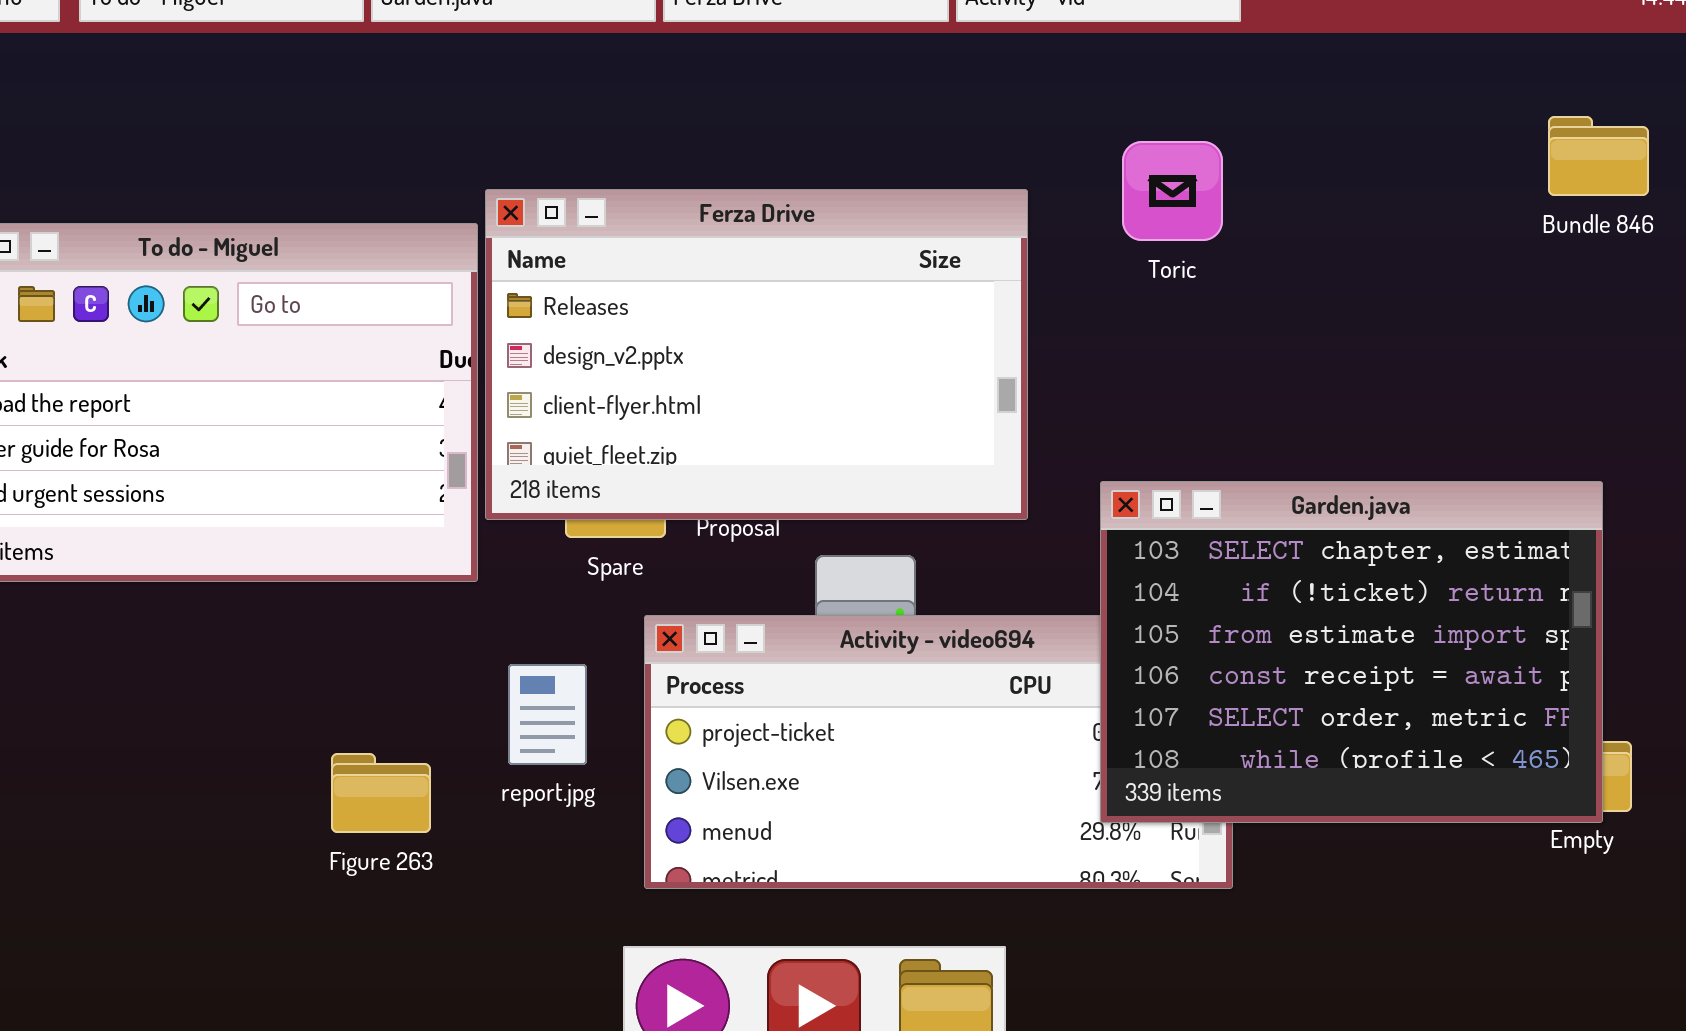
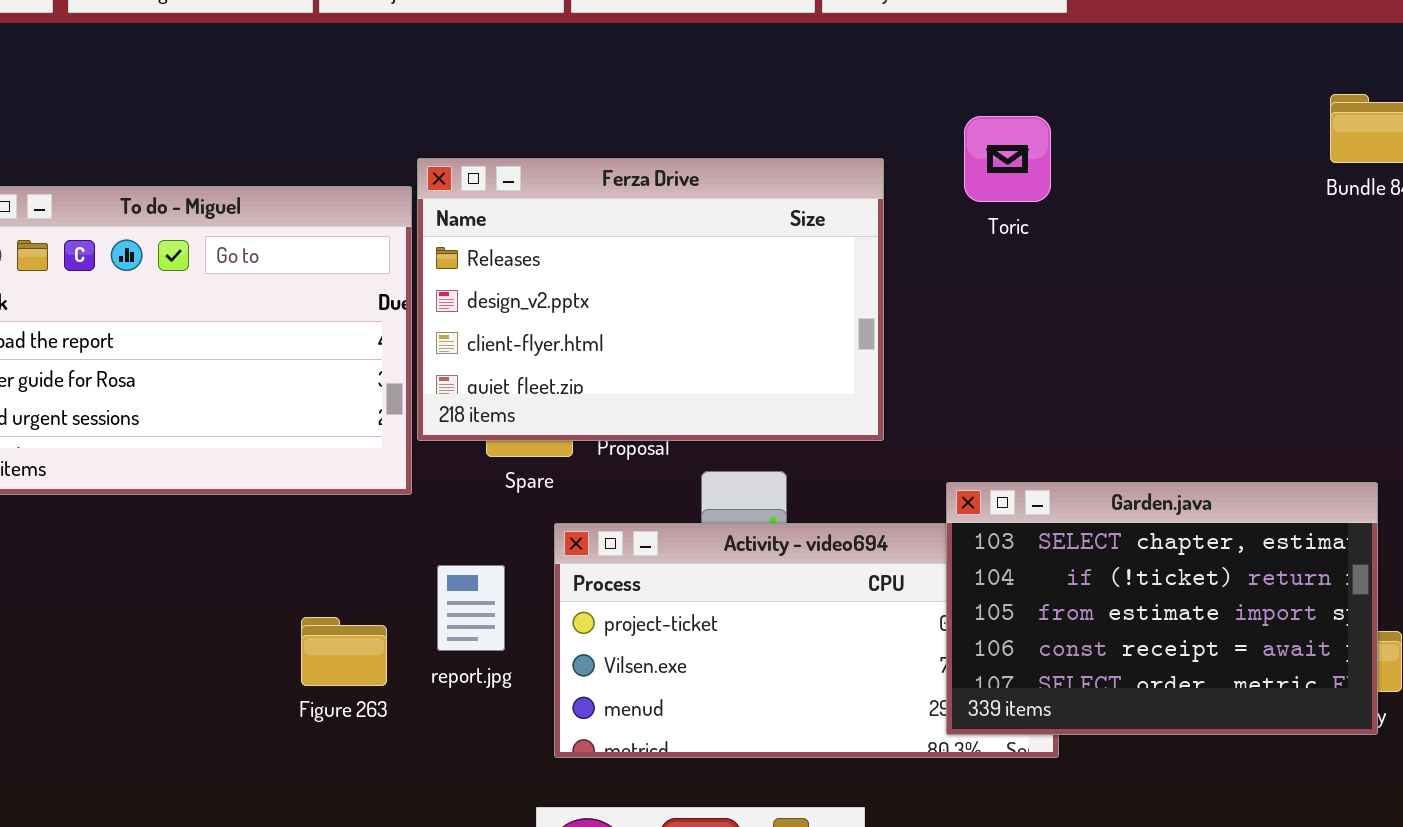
Garden.java: [1100,481,1603,823] -> [946,482,1378,735], moved, resized
Figure 263: [331,753,431,833] -> [301,617,387,686], moved

